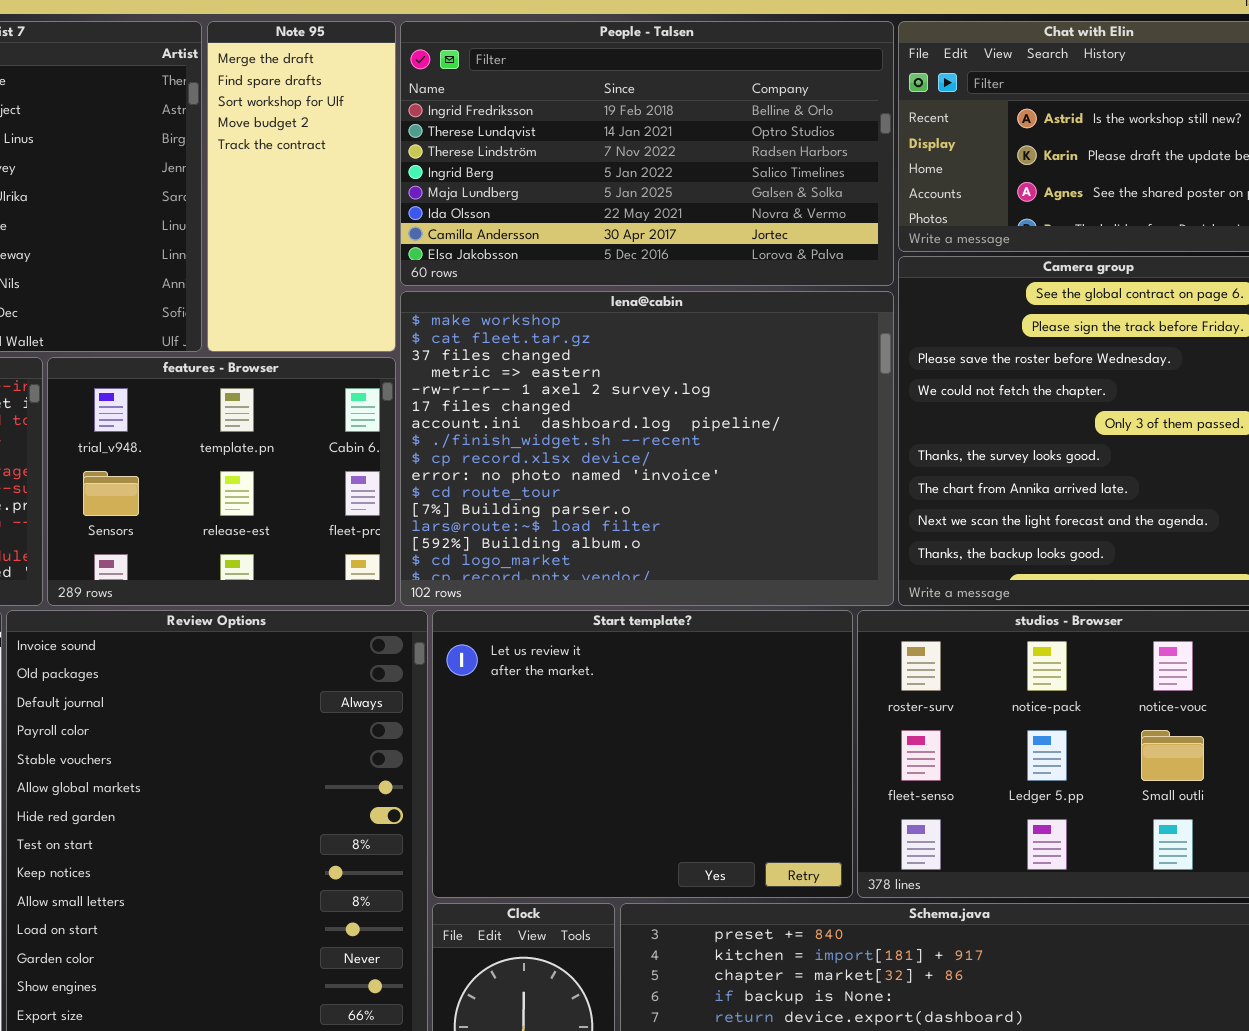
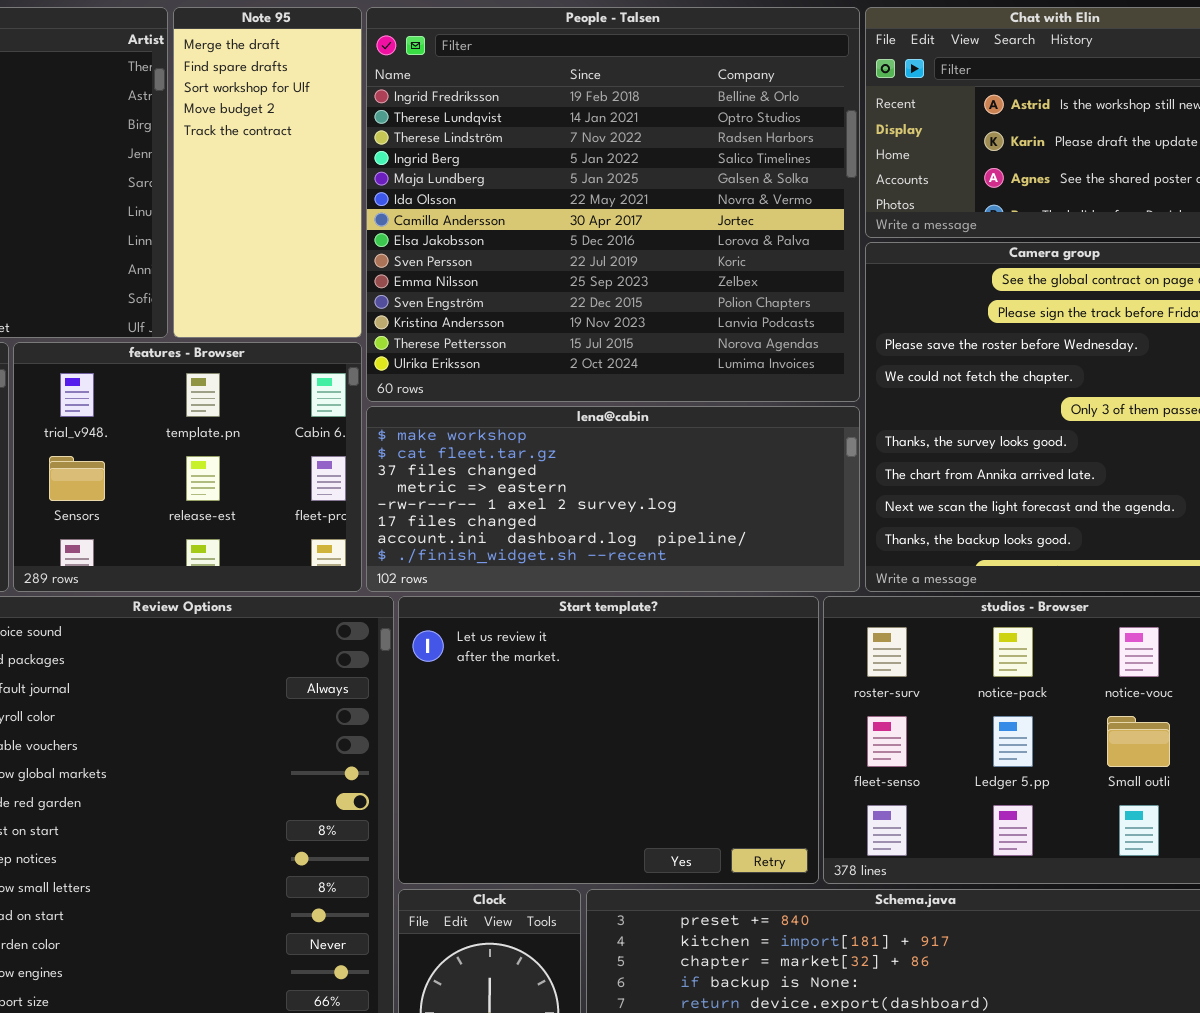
People - Talsen: [400,21,894,286] -> [366,7,860,402], resized
lena@cabin: [400,291,894,606] -> [366,406,860,592], resized

